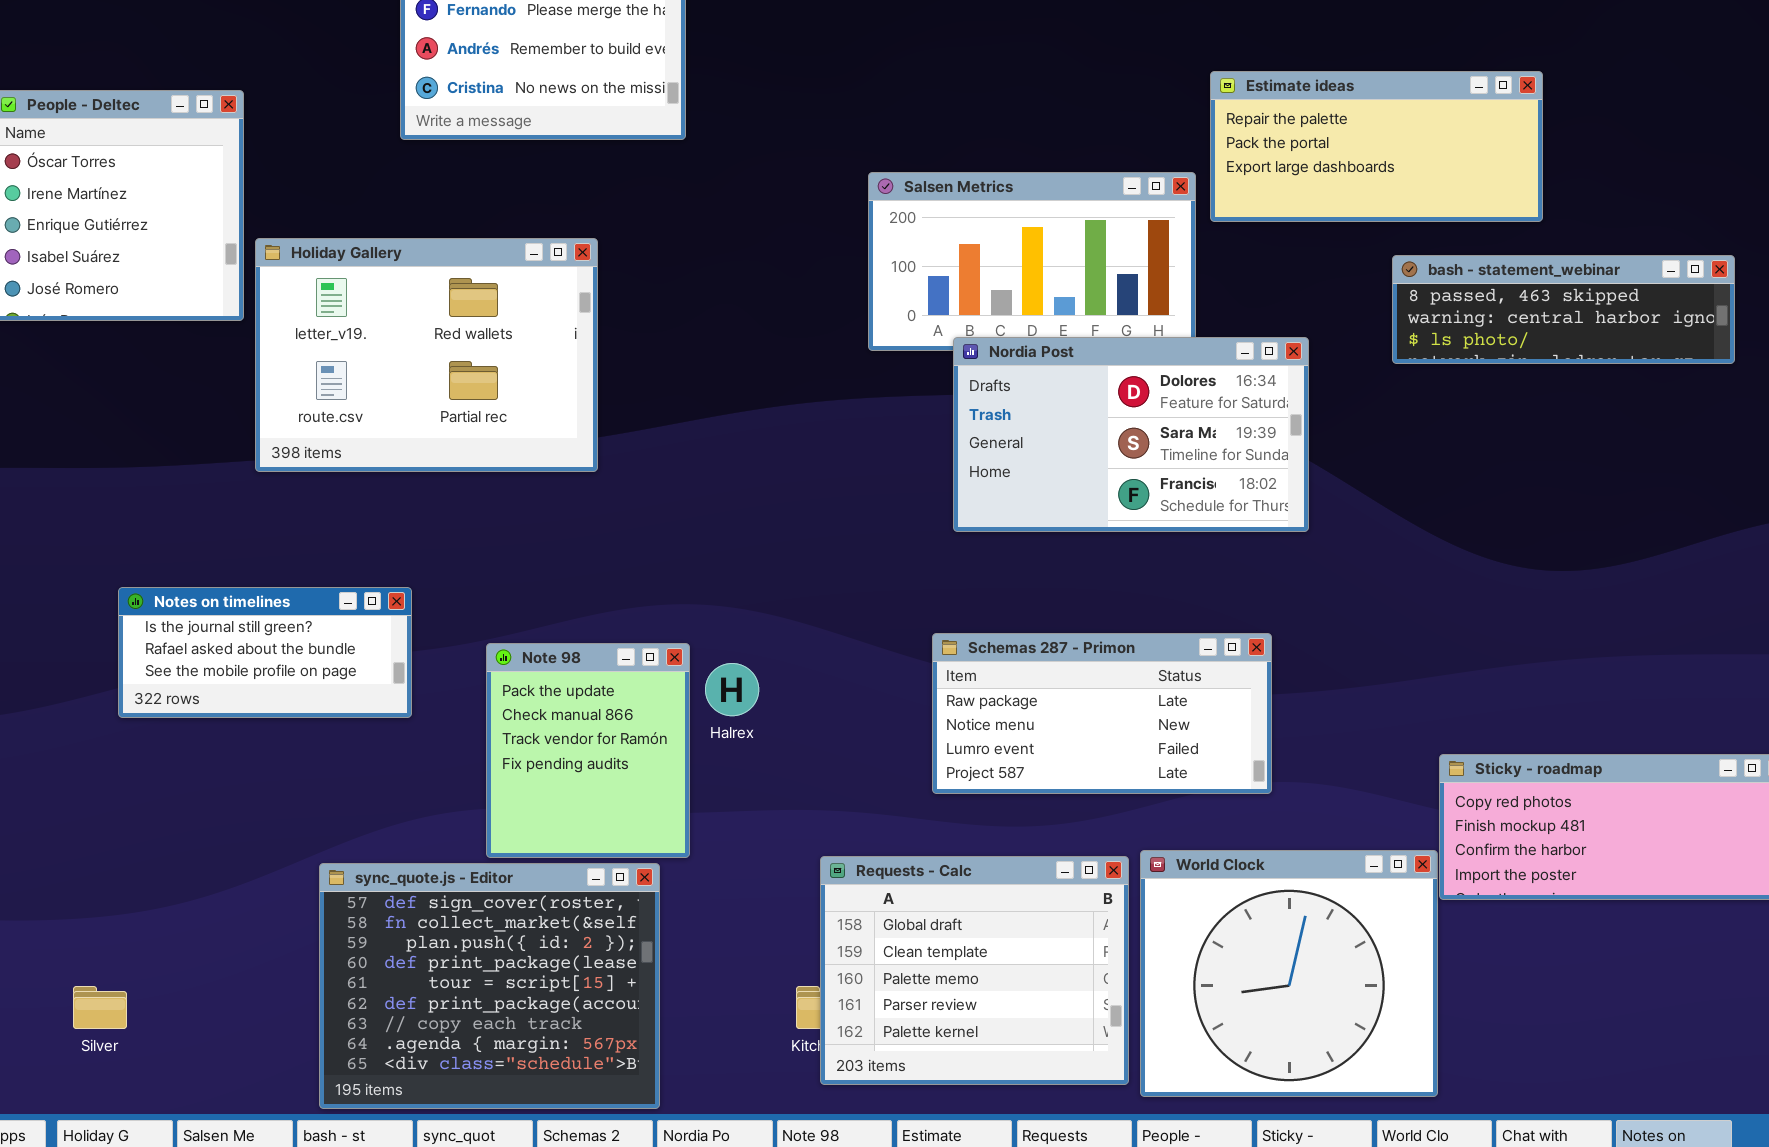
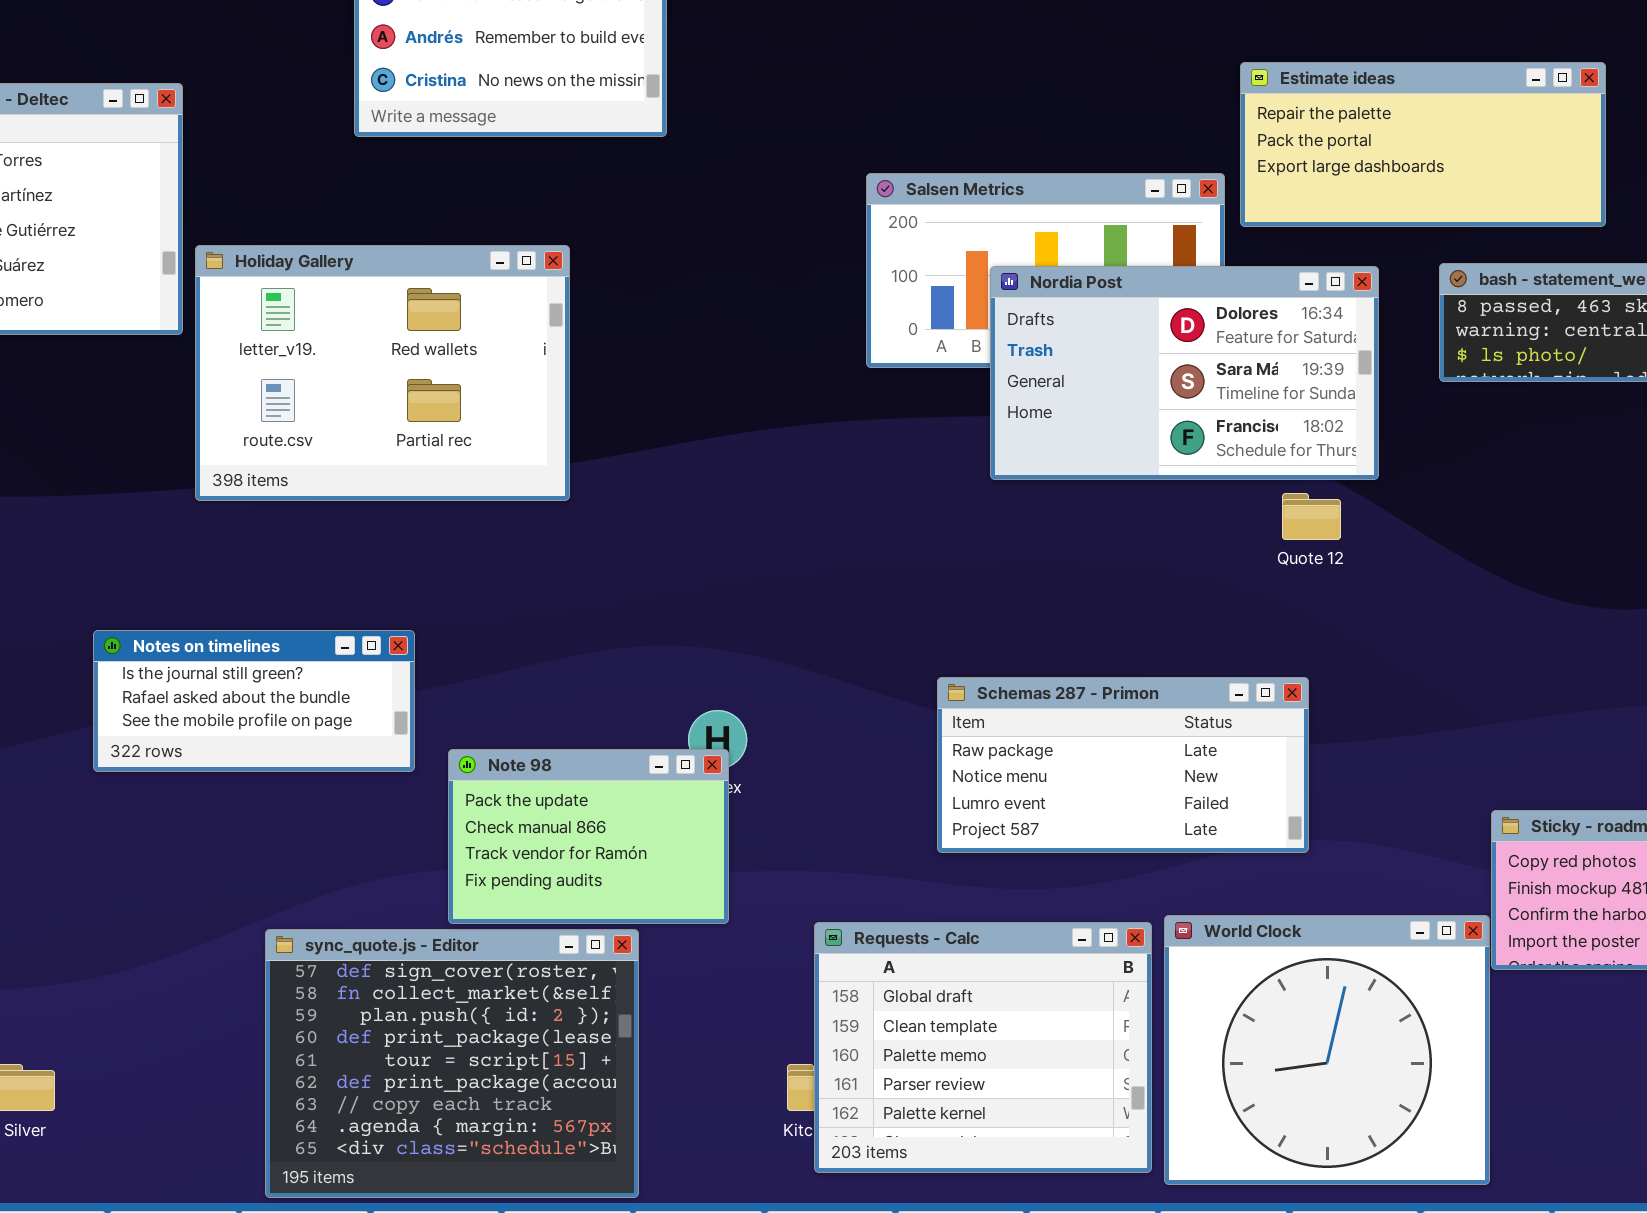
Nordia Post: [953,337,1309,532] -> [990,266,1379,480], moved
Notes on timelines: [118,587,412,718] -> [93,630,415,772], moved
Note 98: [486,643,690,858] -> [448,749,729,924], resized

